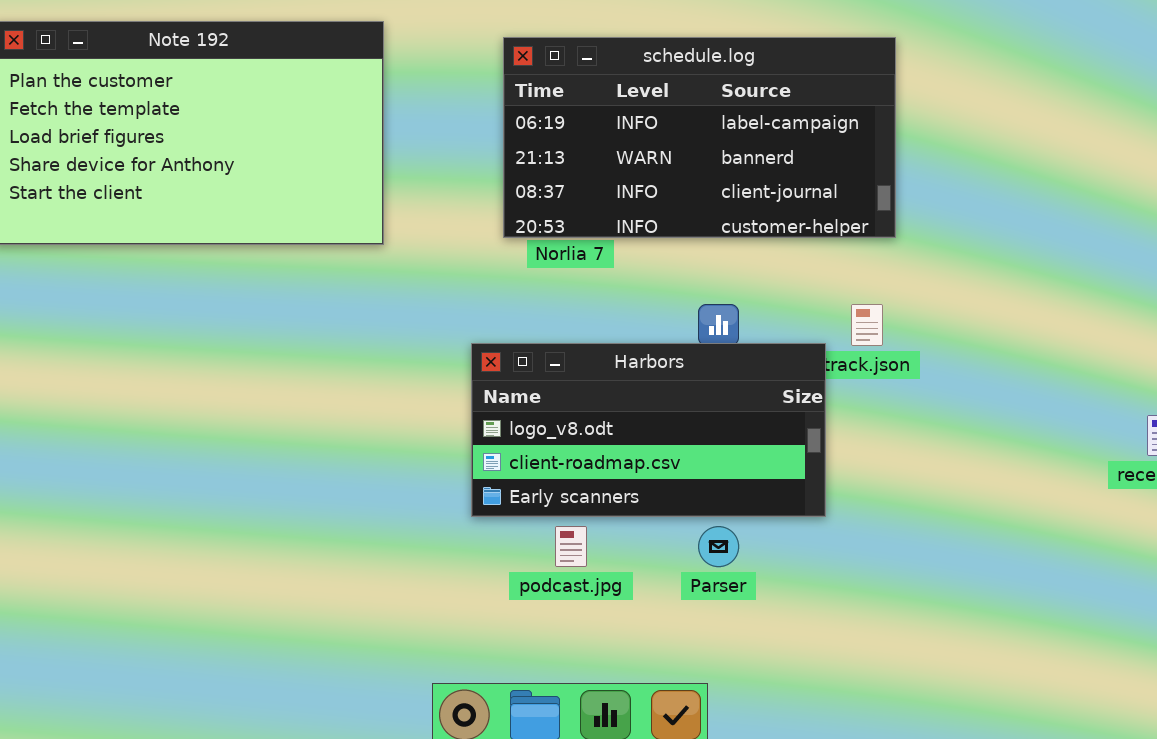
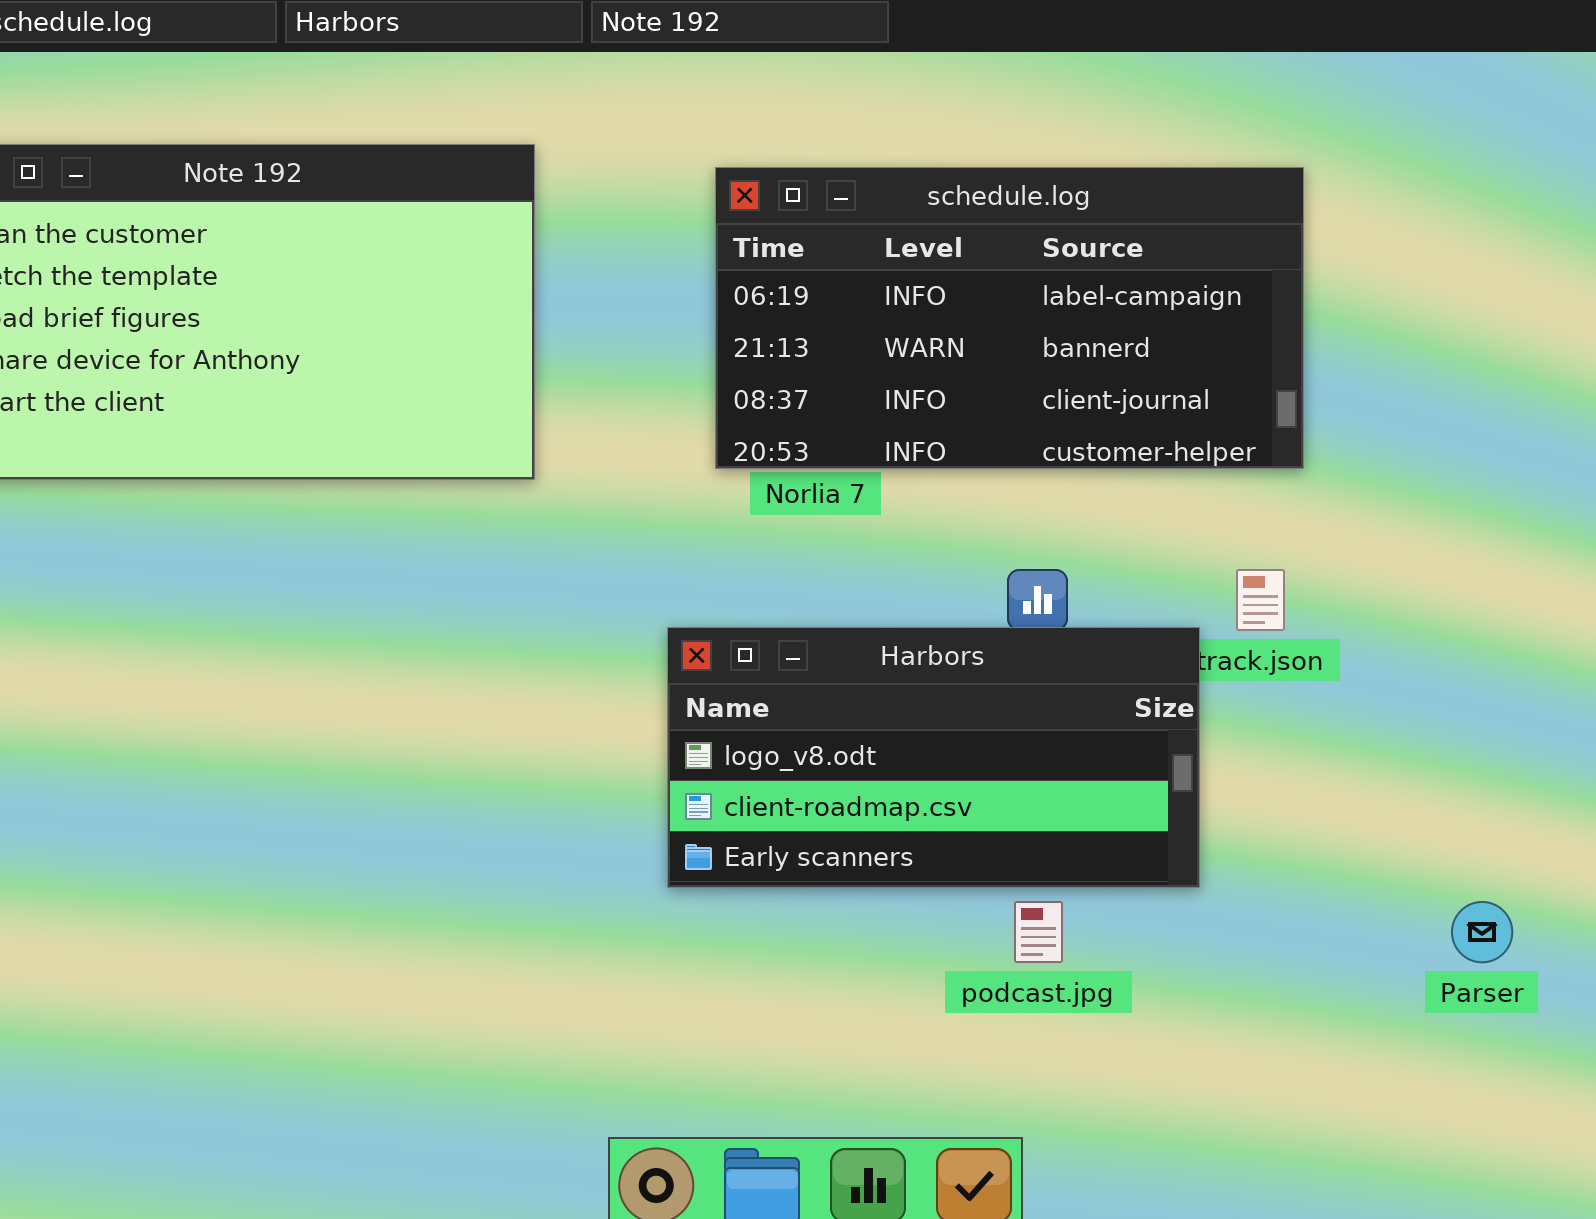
podcast.jpg: [555,526,587,567] -> [1014,901,1063,963], moved
Parser: [698,526,739,567] -> [1451,901,1513,963], moved

